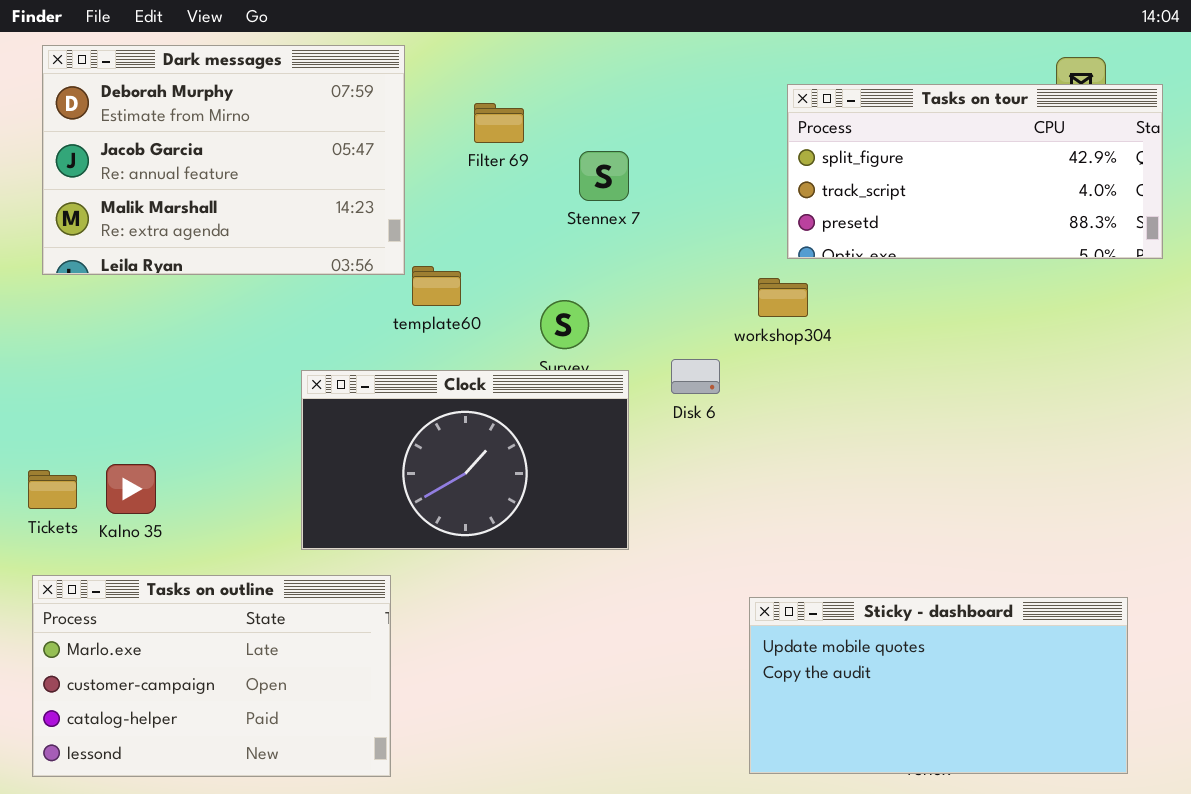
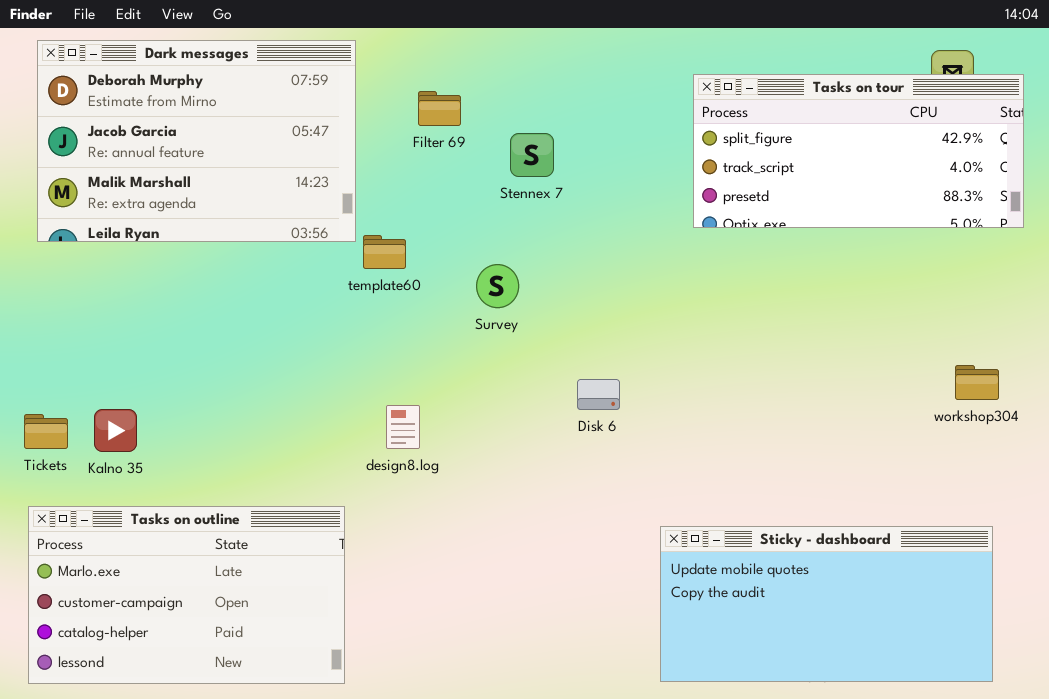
workshop304: [758,278,808,317] -> [955,365,999,400], moved
Disk 6: [671,359,720,394] -> [577,379,620,410], moved
Clock: [301,370,629,550] -> none, closed

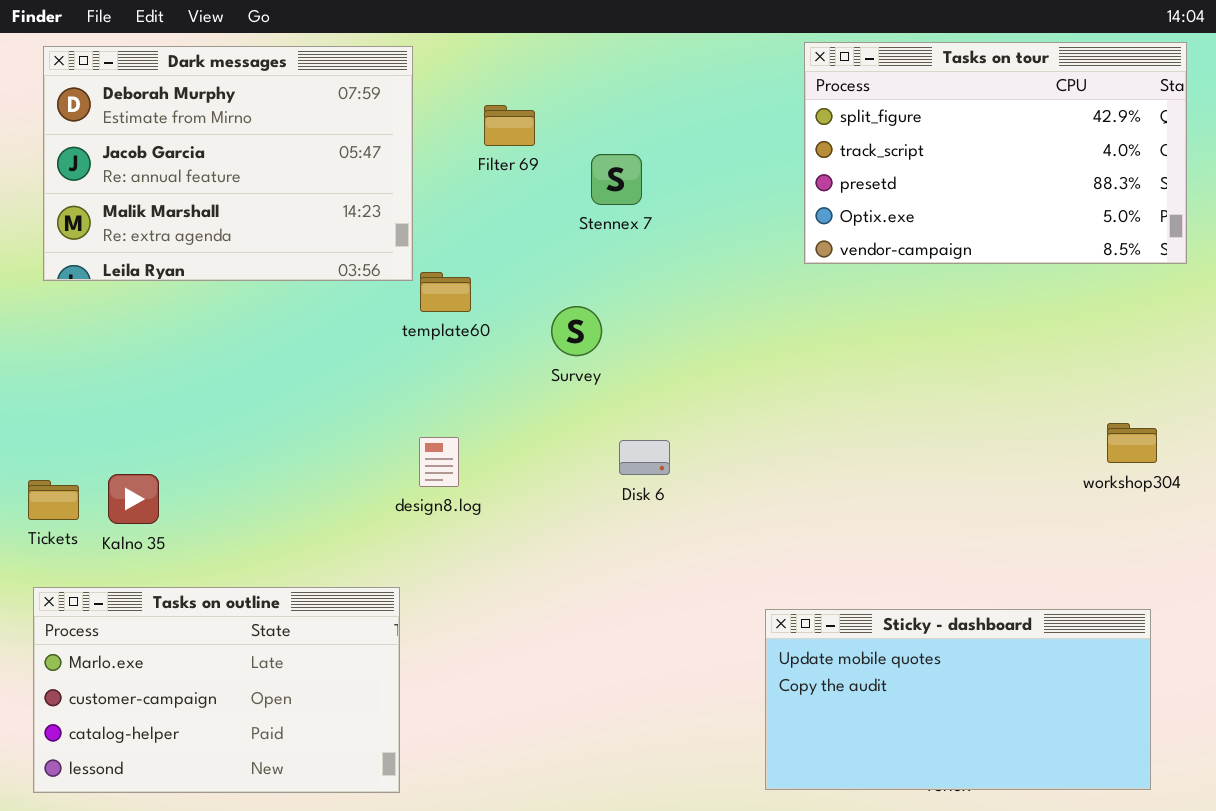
Tasks on tour: [693,74,1024,228] -> [804,42,1187,264], resized
Disk 6: [577,379,620,410] -> [619,440,670,475], moved
design8.log: [386,405,420,449] -> [419,437,459,487], moved

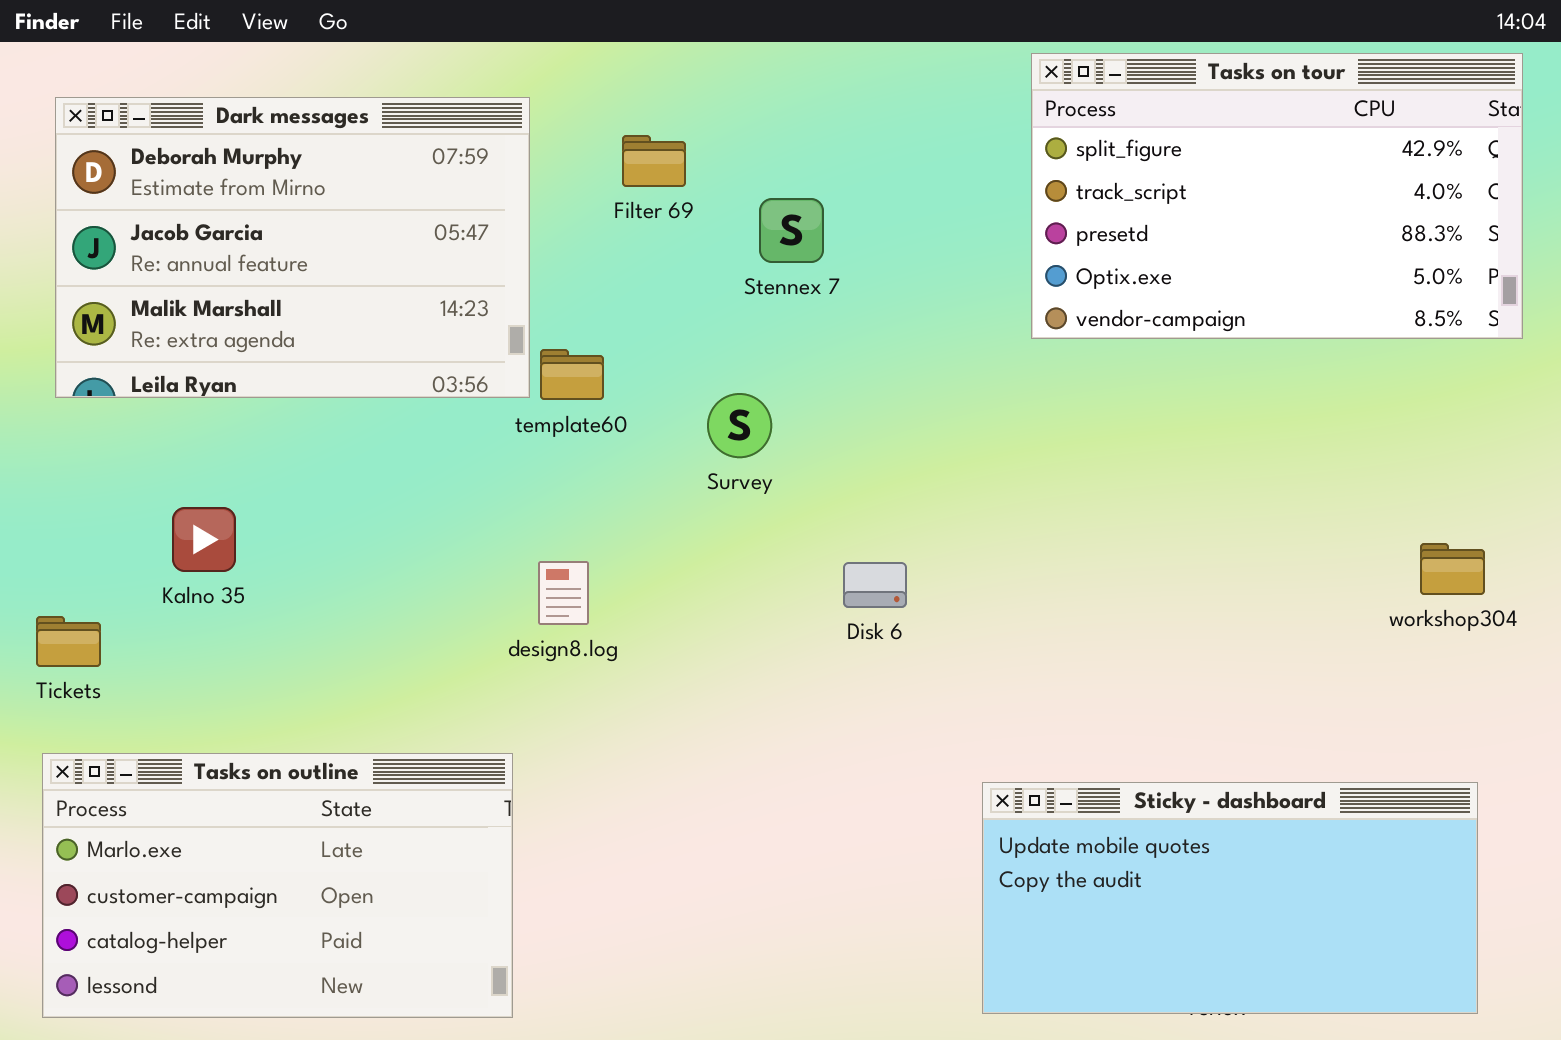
Dark messages: [43,46,413,281] -> [55,97,530,398], moved
Disk 6: [619,440,670,475] -> [843,562,907,608], moved
Kalno 35: [108,474,159,524] -> [172,507,236,572], moved

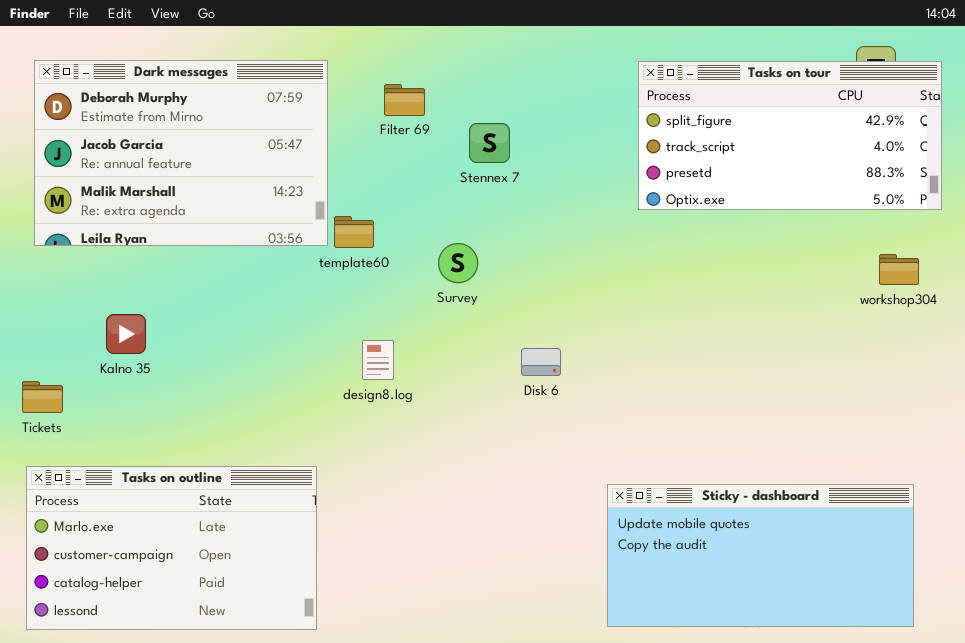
Tasks on tour: [1031,53,1523,339] -> [638,61,942,210], resized
workshop304: [1420,543,1485,595] -> [879,254,919,285], moved
design8.log: [538,561,589,625] -> [362,340,394,380], moved

